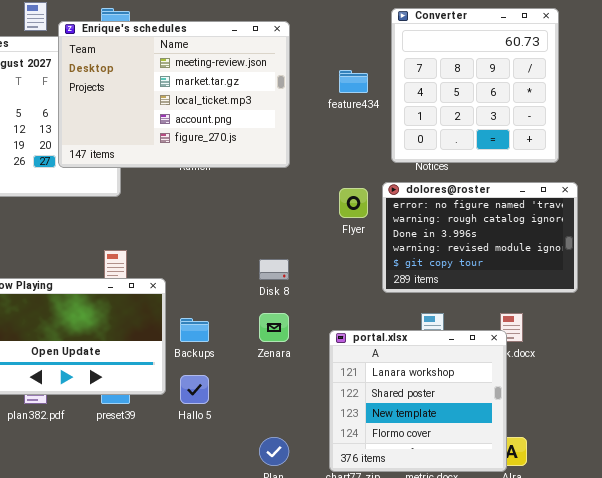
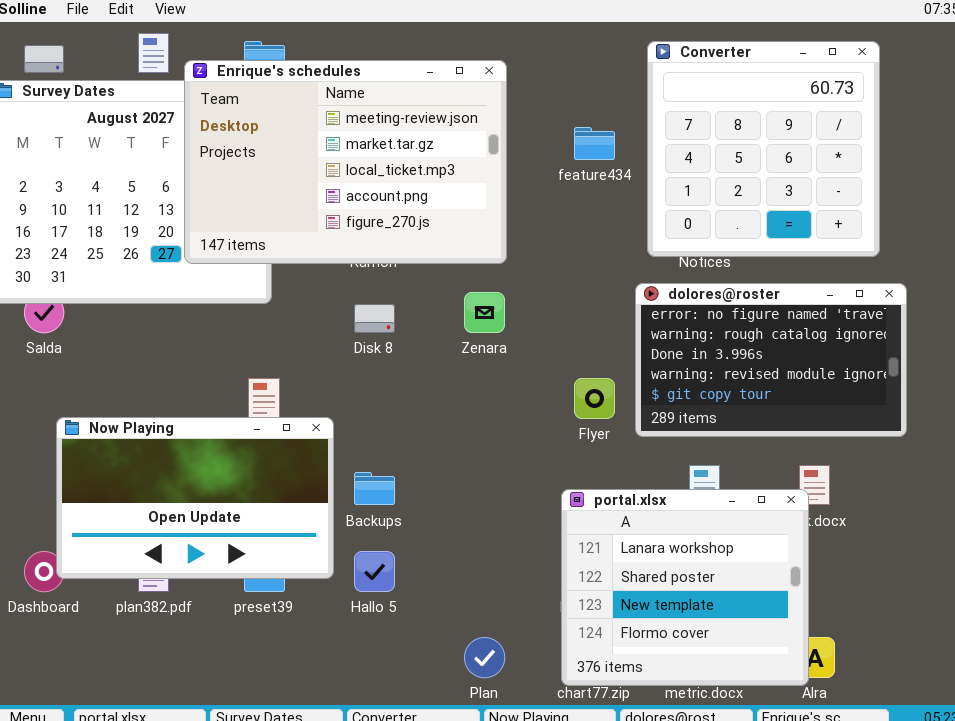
Flyer: [339,188,368,218] -> [574,378,615,419], moved
Disk 8: [259,259,289,280] -> [354,304,395,333], moved
Zenara: [259,313,289,342] -> [464,292,505,333], moved

